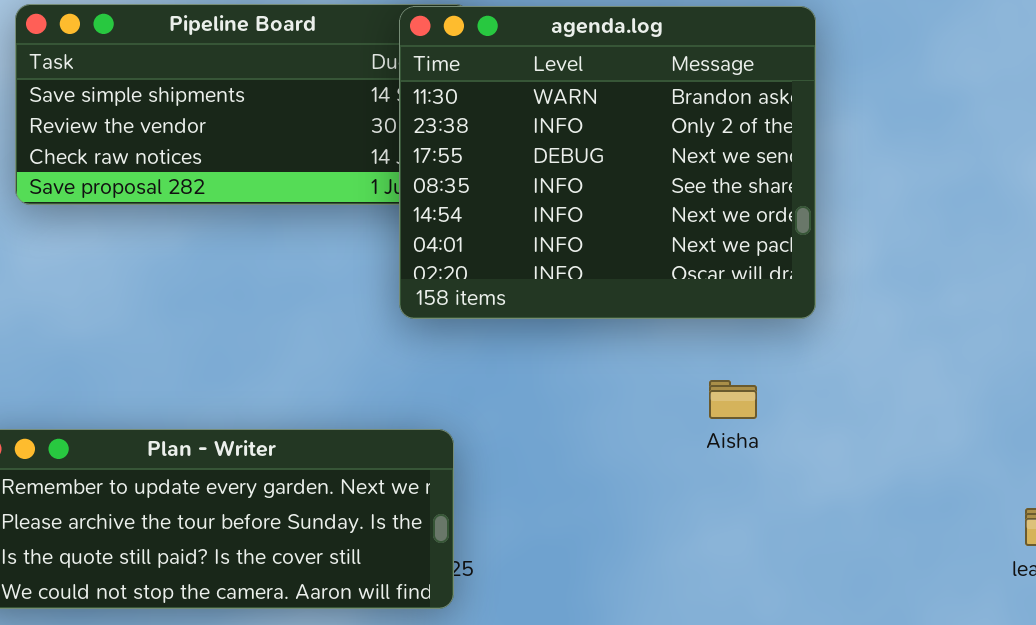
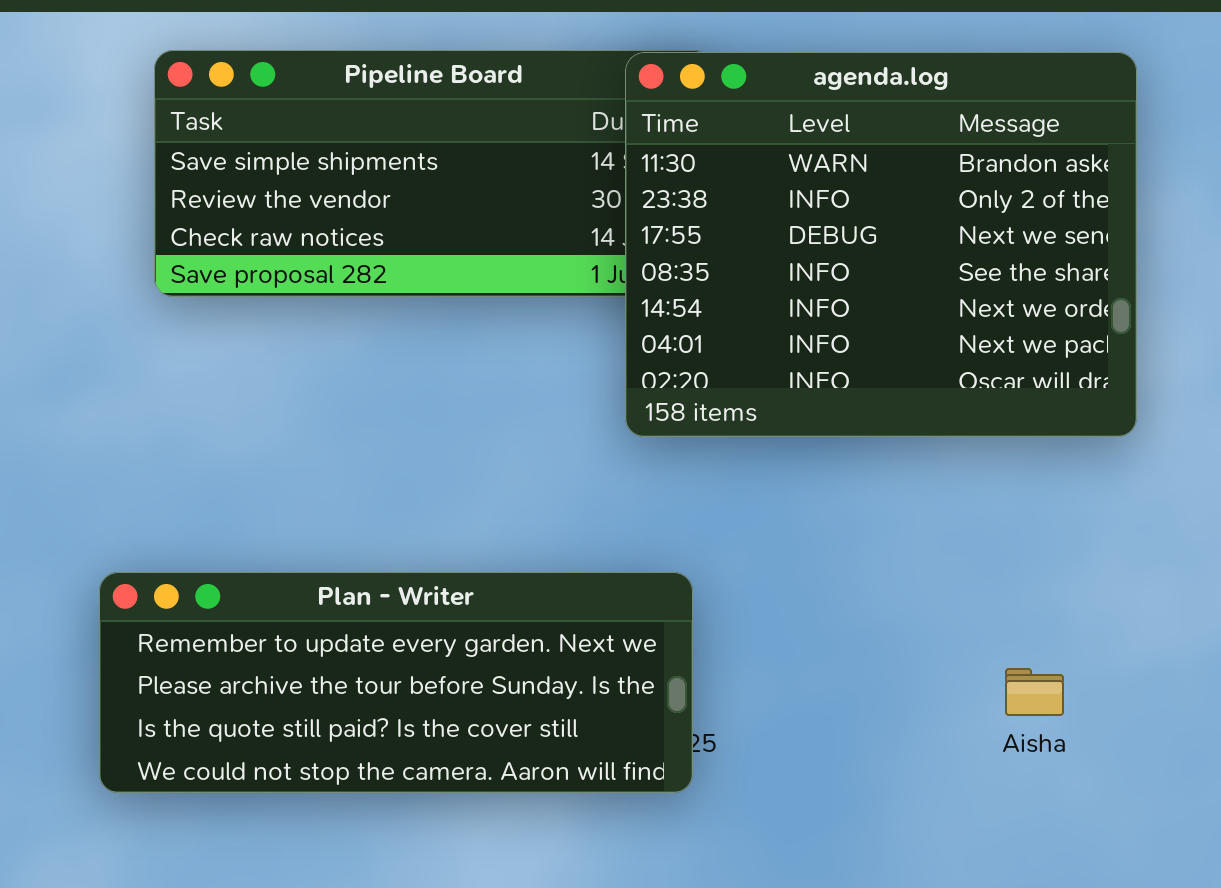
Aisha: [709,380,757,419] -> [1005,668,1064,716], moved

